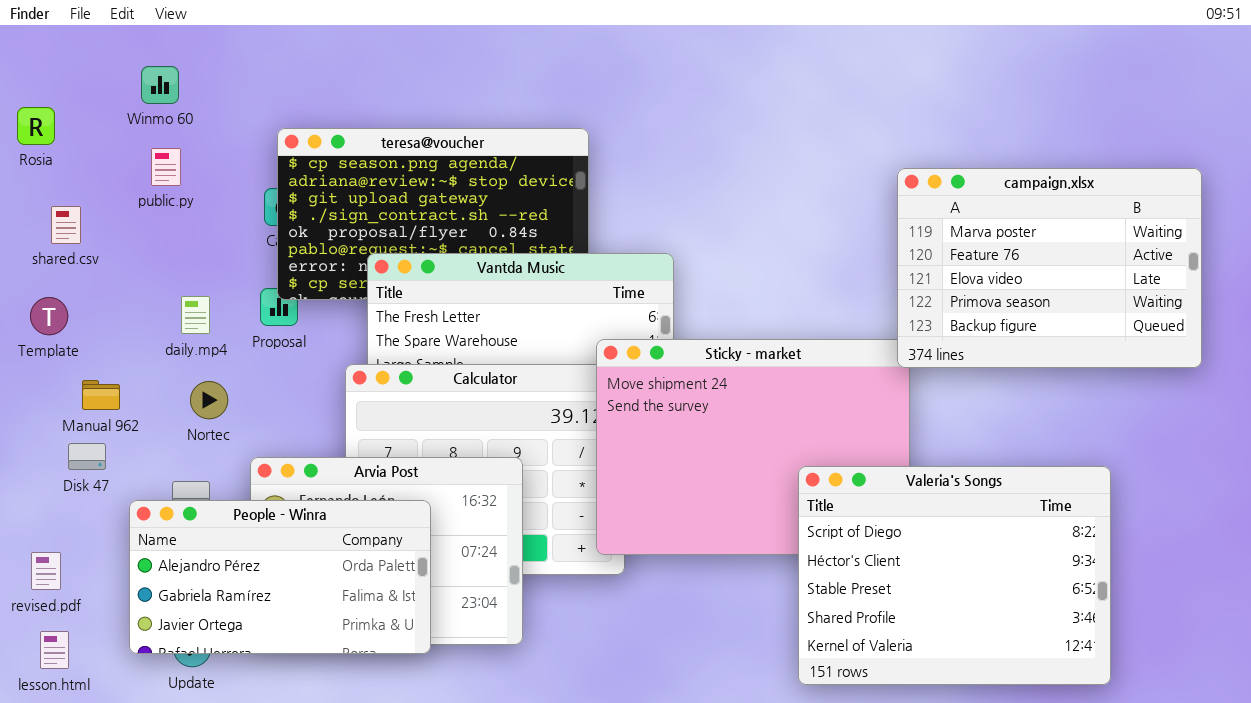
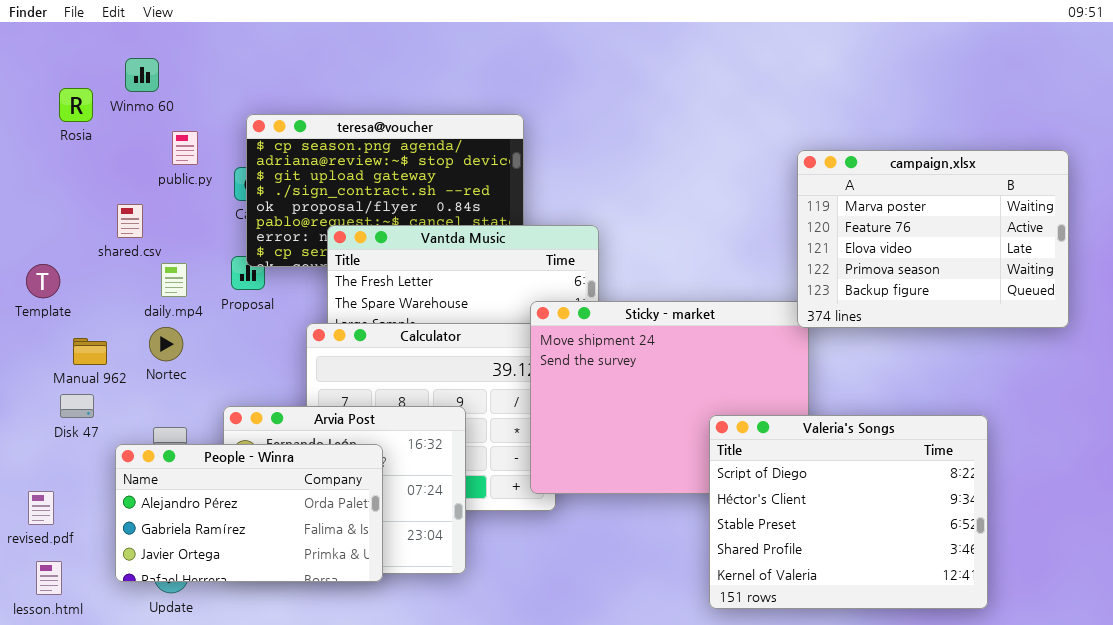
Rosia: [17,107,55,145] -> [59,88,93,122], moved
public.py: [151,148,181,186] -> [172,131,198,165], moved
shared.csv: [51,206,81,244] -> [117,204,143,238], moved
Nortec: [190,381,228,419] -> [149,327,183,361], moved

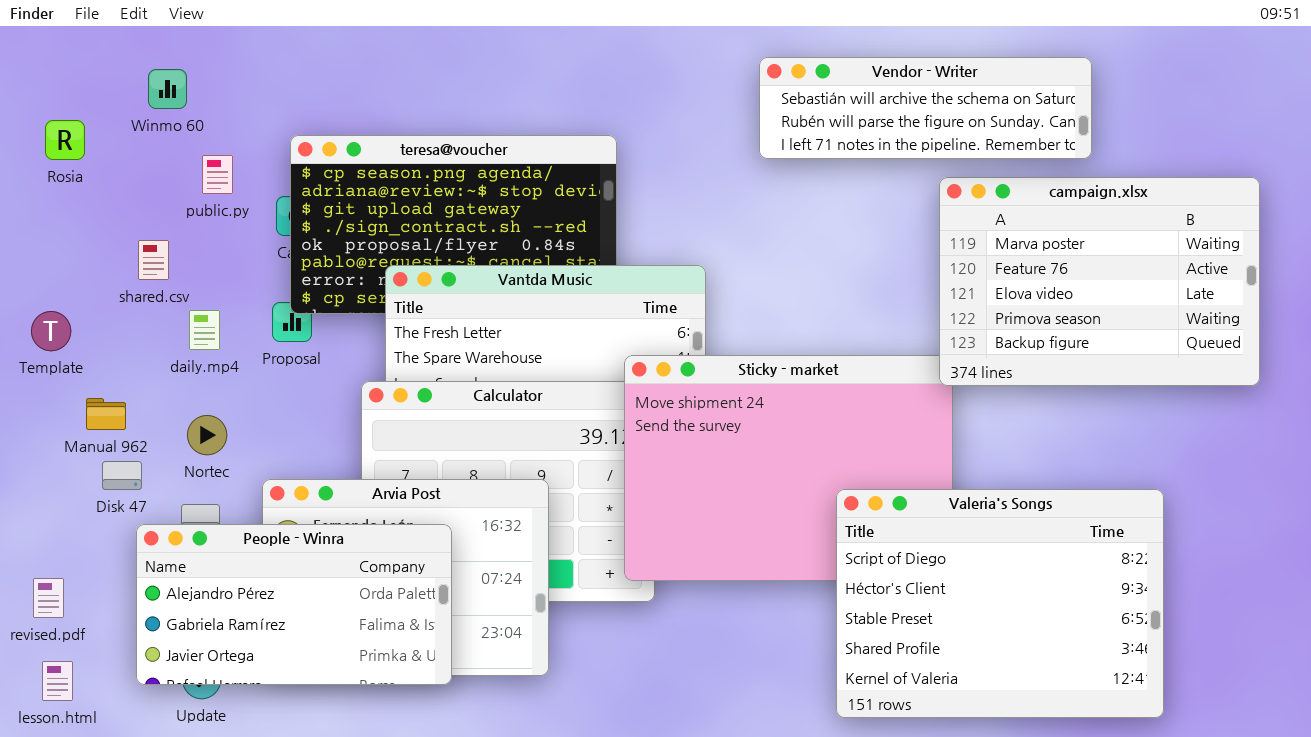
Vendor - Writer: none -> [759,57,1092,159], opened
Rosia: [59,88,93,122] -> [45,120,85,160], moved
Nortec: [149,327,183,361] -> [187,415,227,455], moved
Disk 47: [60,394,94,418] -> [102,461,142,490], moved

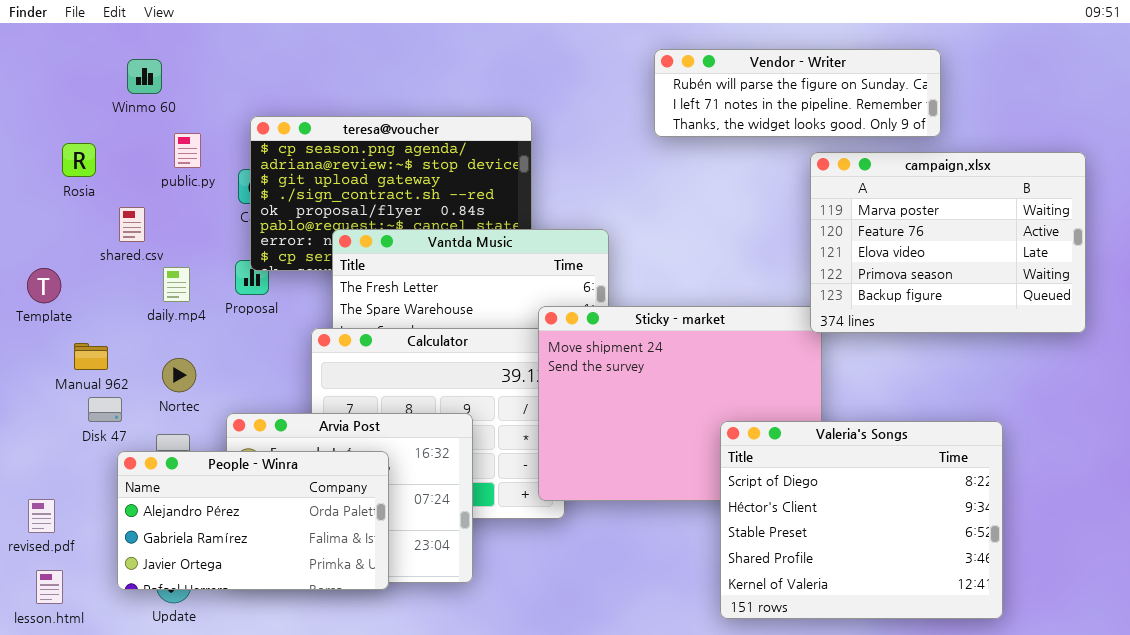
Vendor - Writer: [759,57,1092,159] -> [654,49,941,137], scrolled down 1 row
Rosia: [45,120,85,160] -> [62,143,96,177], moved

